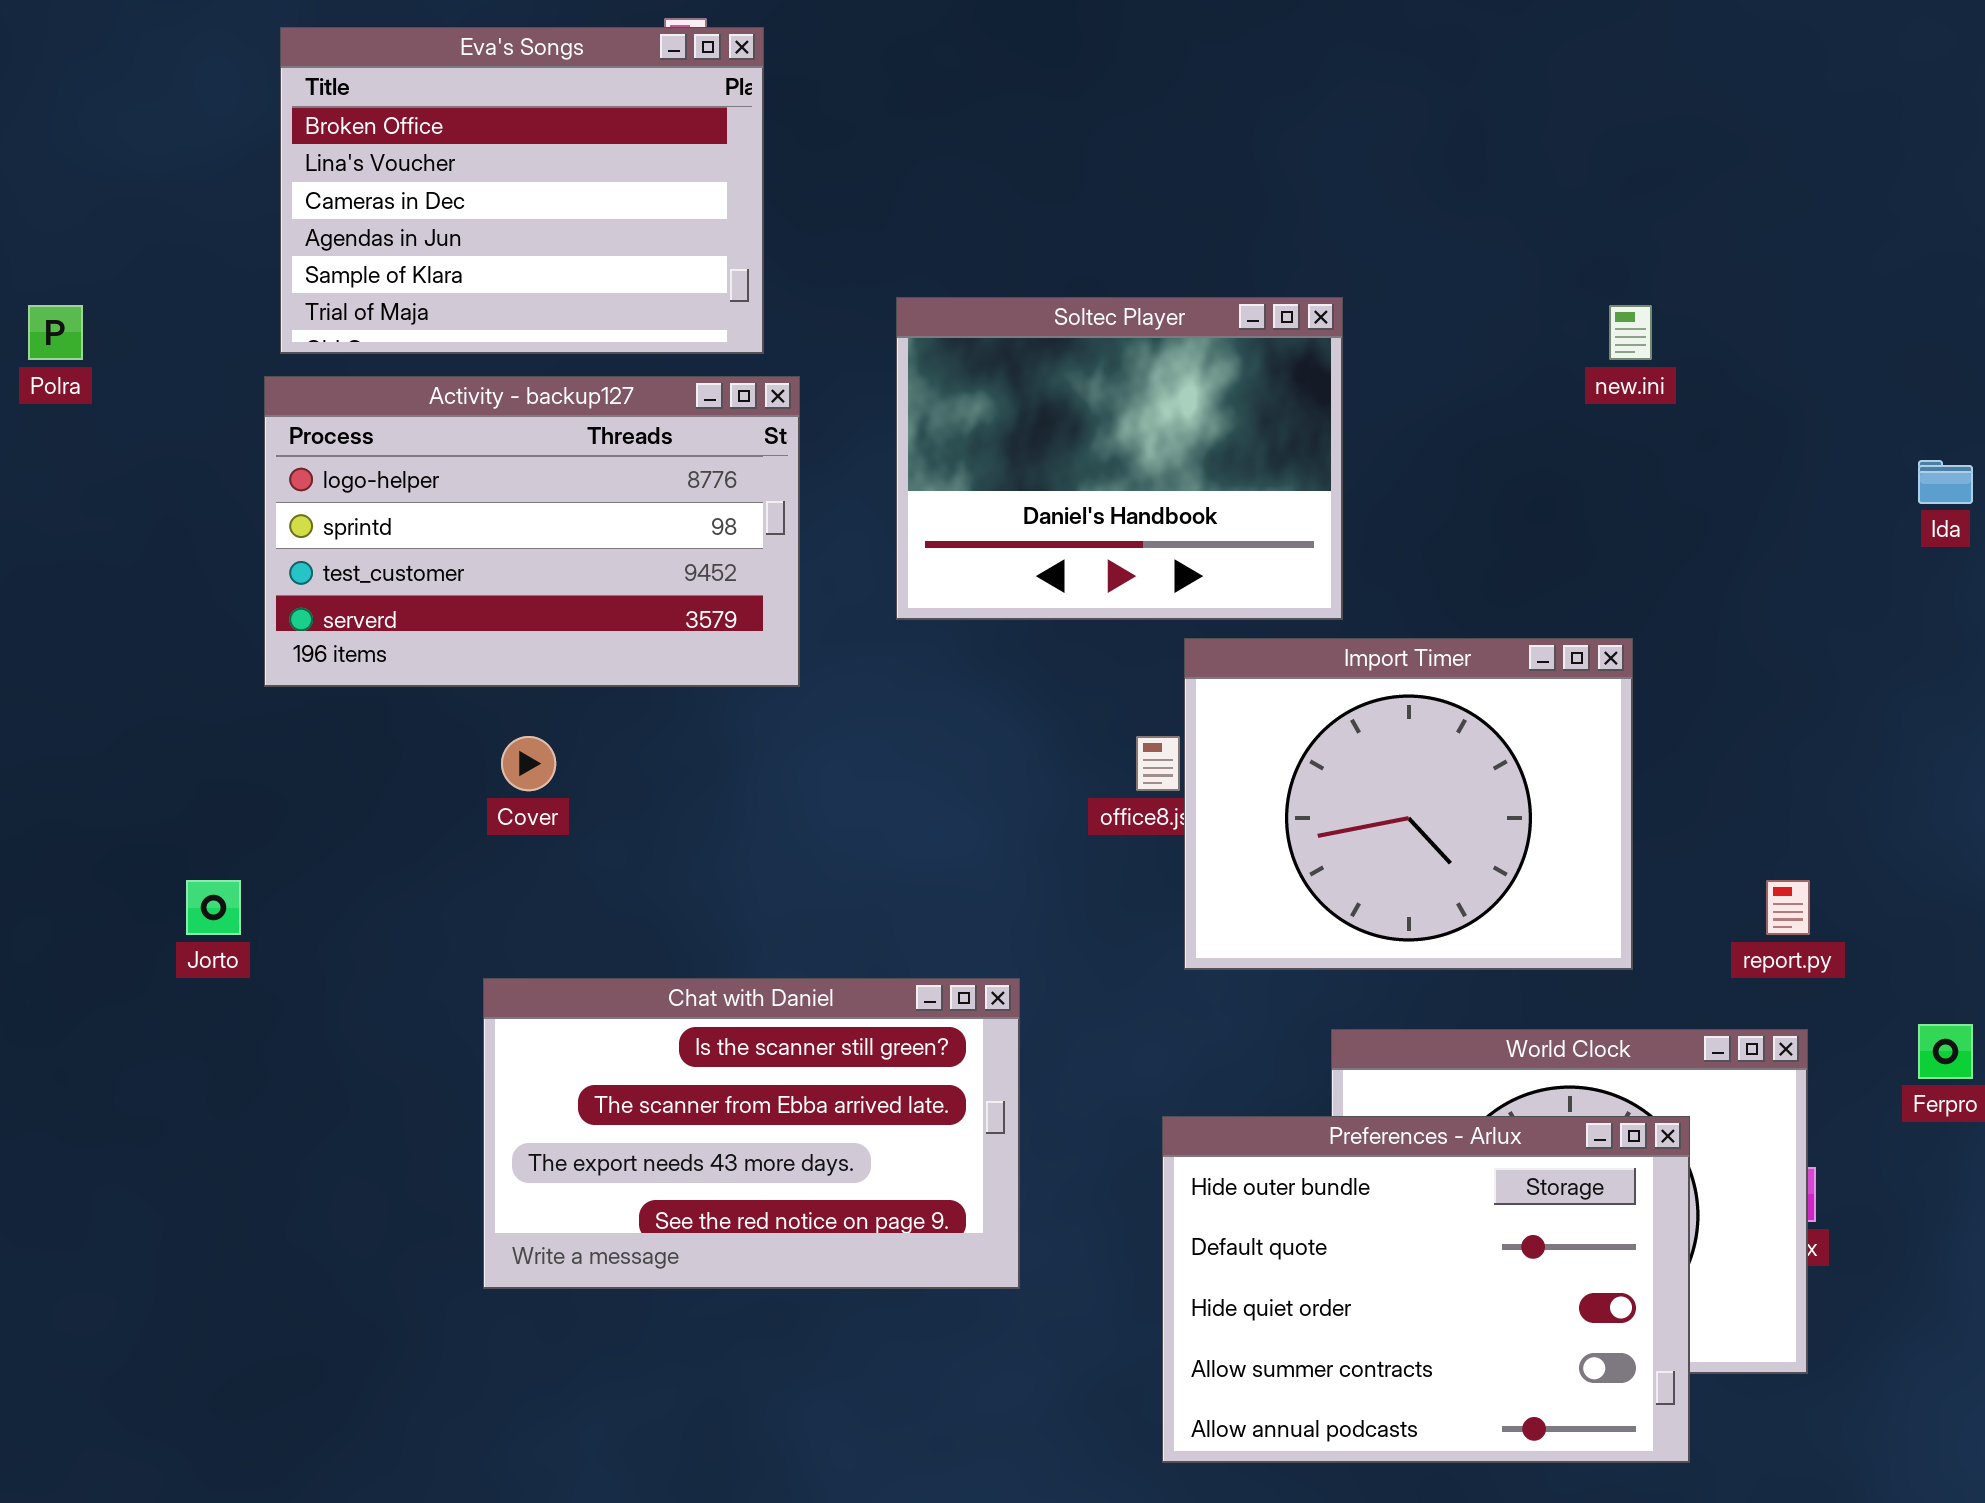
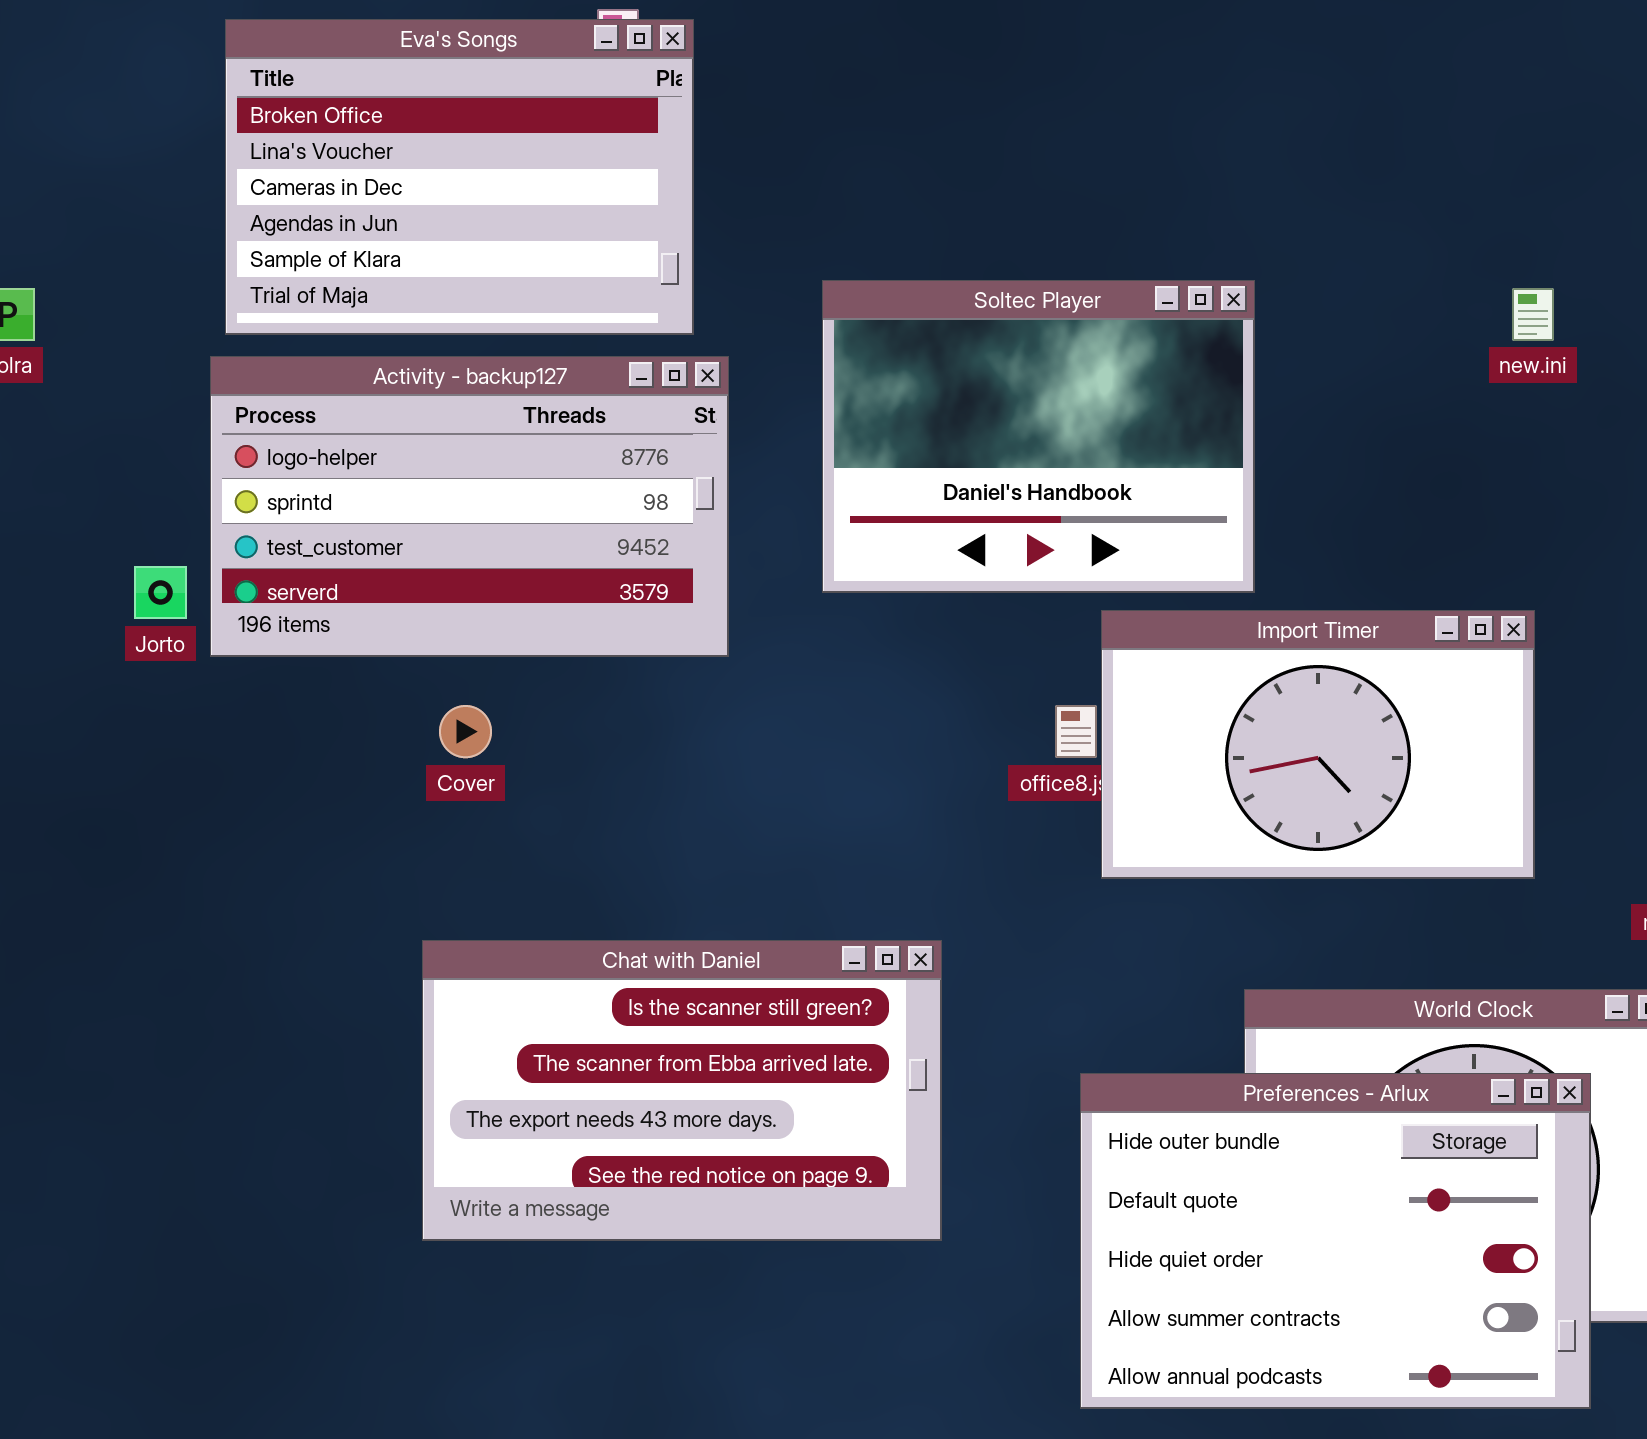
Import Timer: [1184,638,1633,970] -> [1101,610,1535,879], resized
Jorto: [186,880,241,935] -> [134,566,187,619], moved

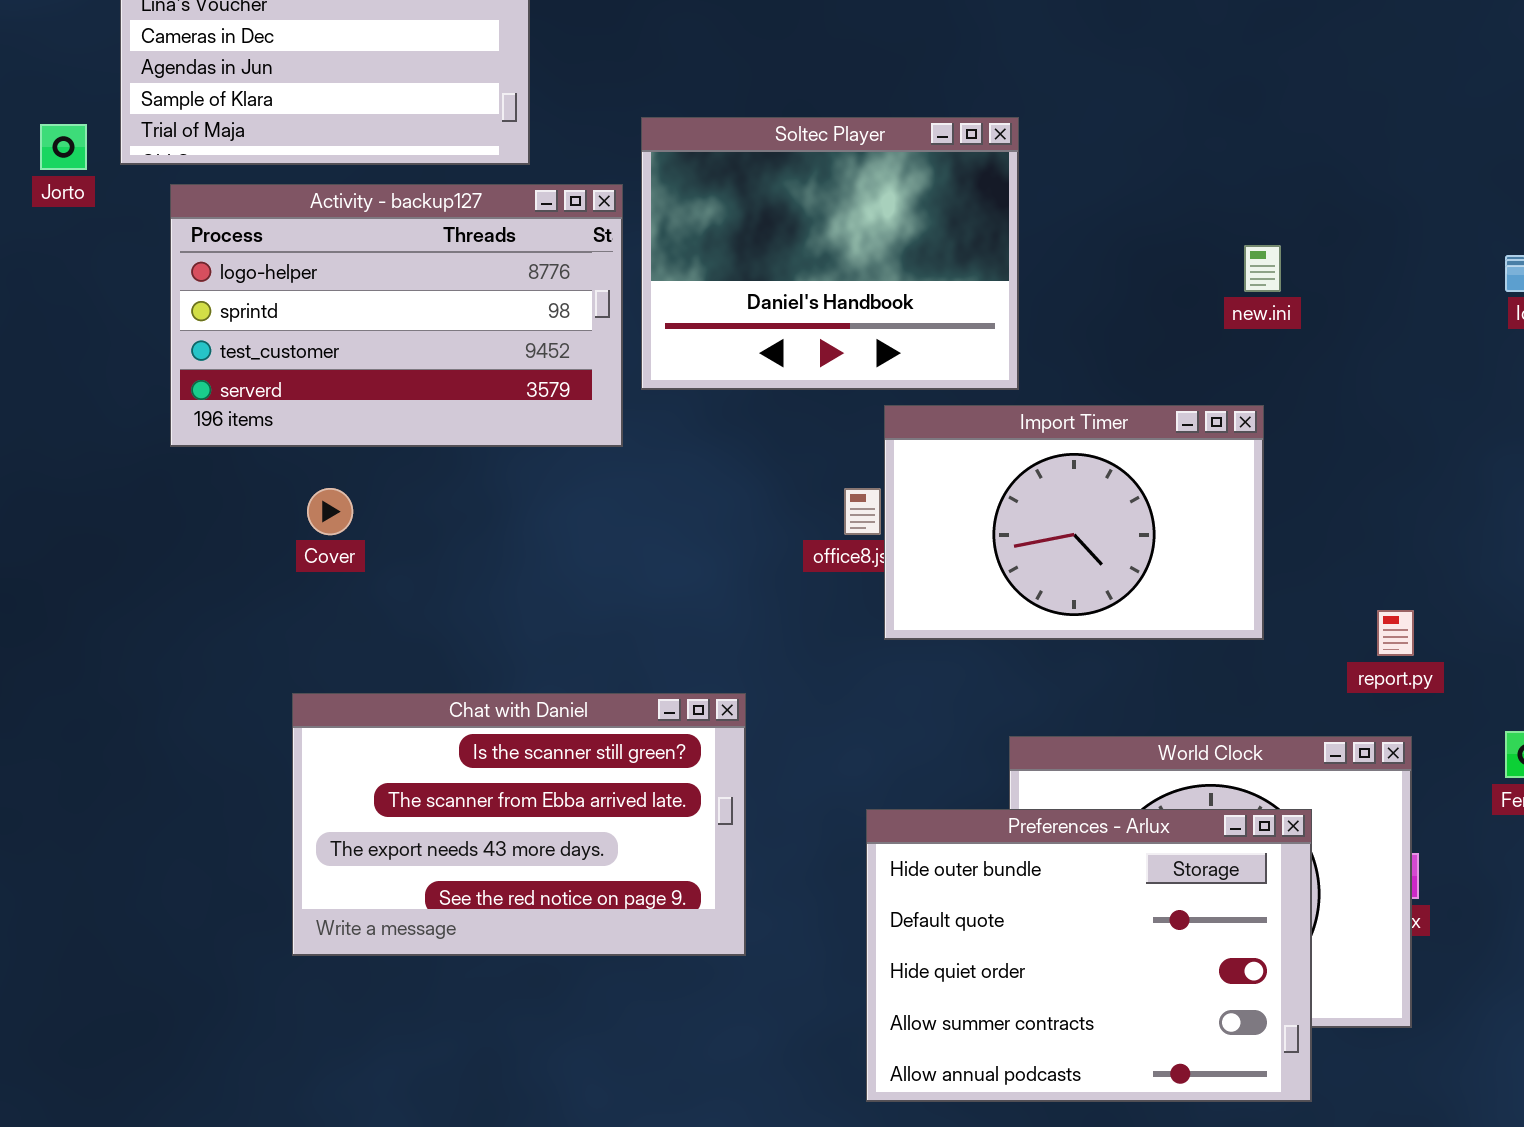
new.ini: [1512,288,1554,341] -> [1244,245,1281,292], moved
Activity - backup127: [210,356,729,657] -> [170,184,623,447], moved
Jorto: [134,566,187,619] -> [40,124,87,170], moved

